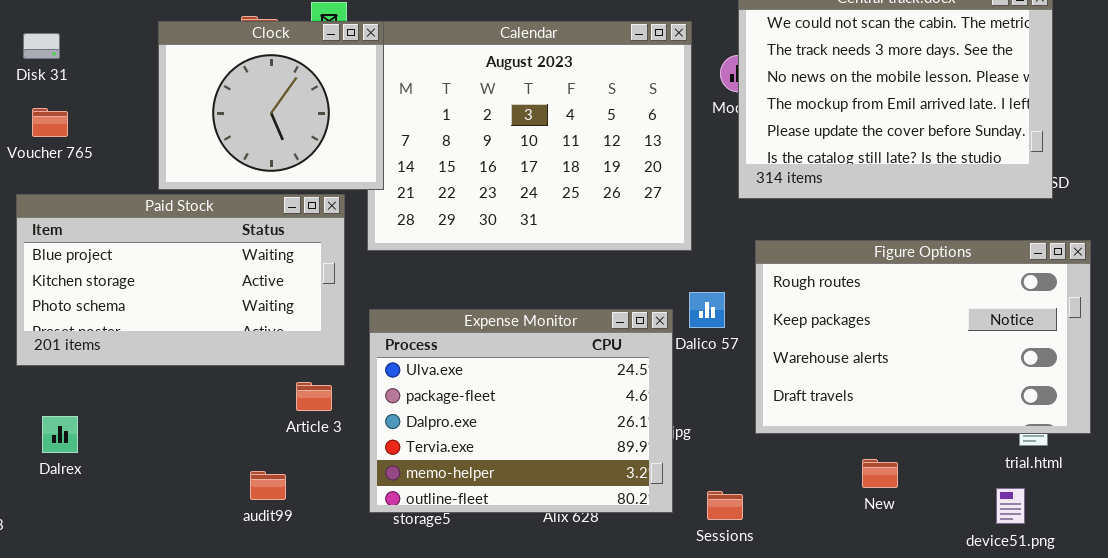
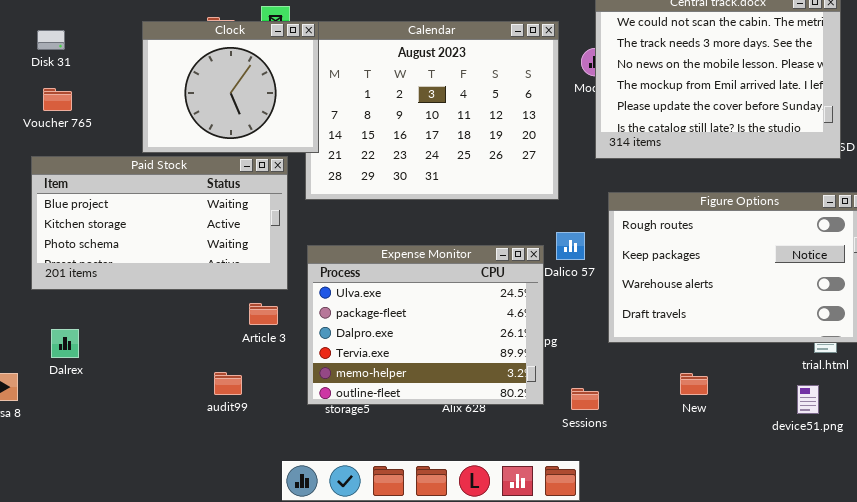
New: [862,459,898,488] -> [680,373,708,395], moved

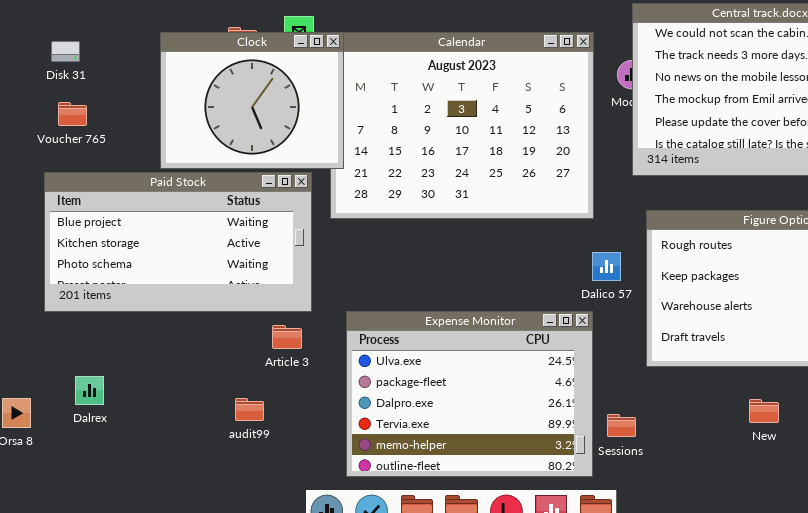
Expense Monitor: [307,245,544,405] -> [346,311,593,477], moved
Dalrex: [51,329,79,358] -> [75,376,104,405], moved
New: [680,373,708,395] -> [749,399,779,423], moved

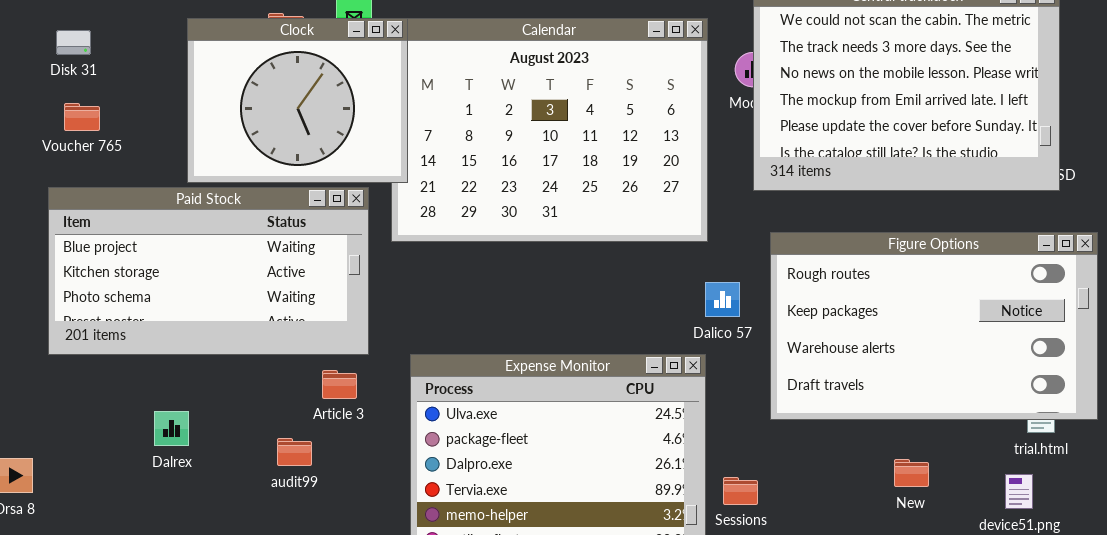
Dalrex: [75,376,104,405] -> [154,411,189,446], moved
audit99: [235,398,264,421] -> [277,438,312,466], moved

